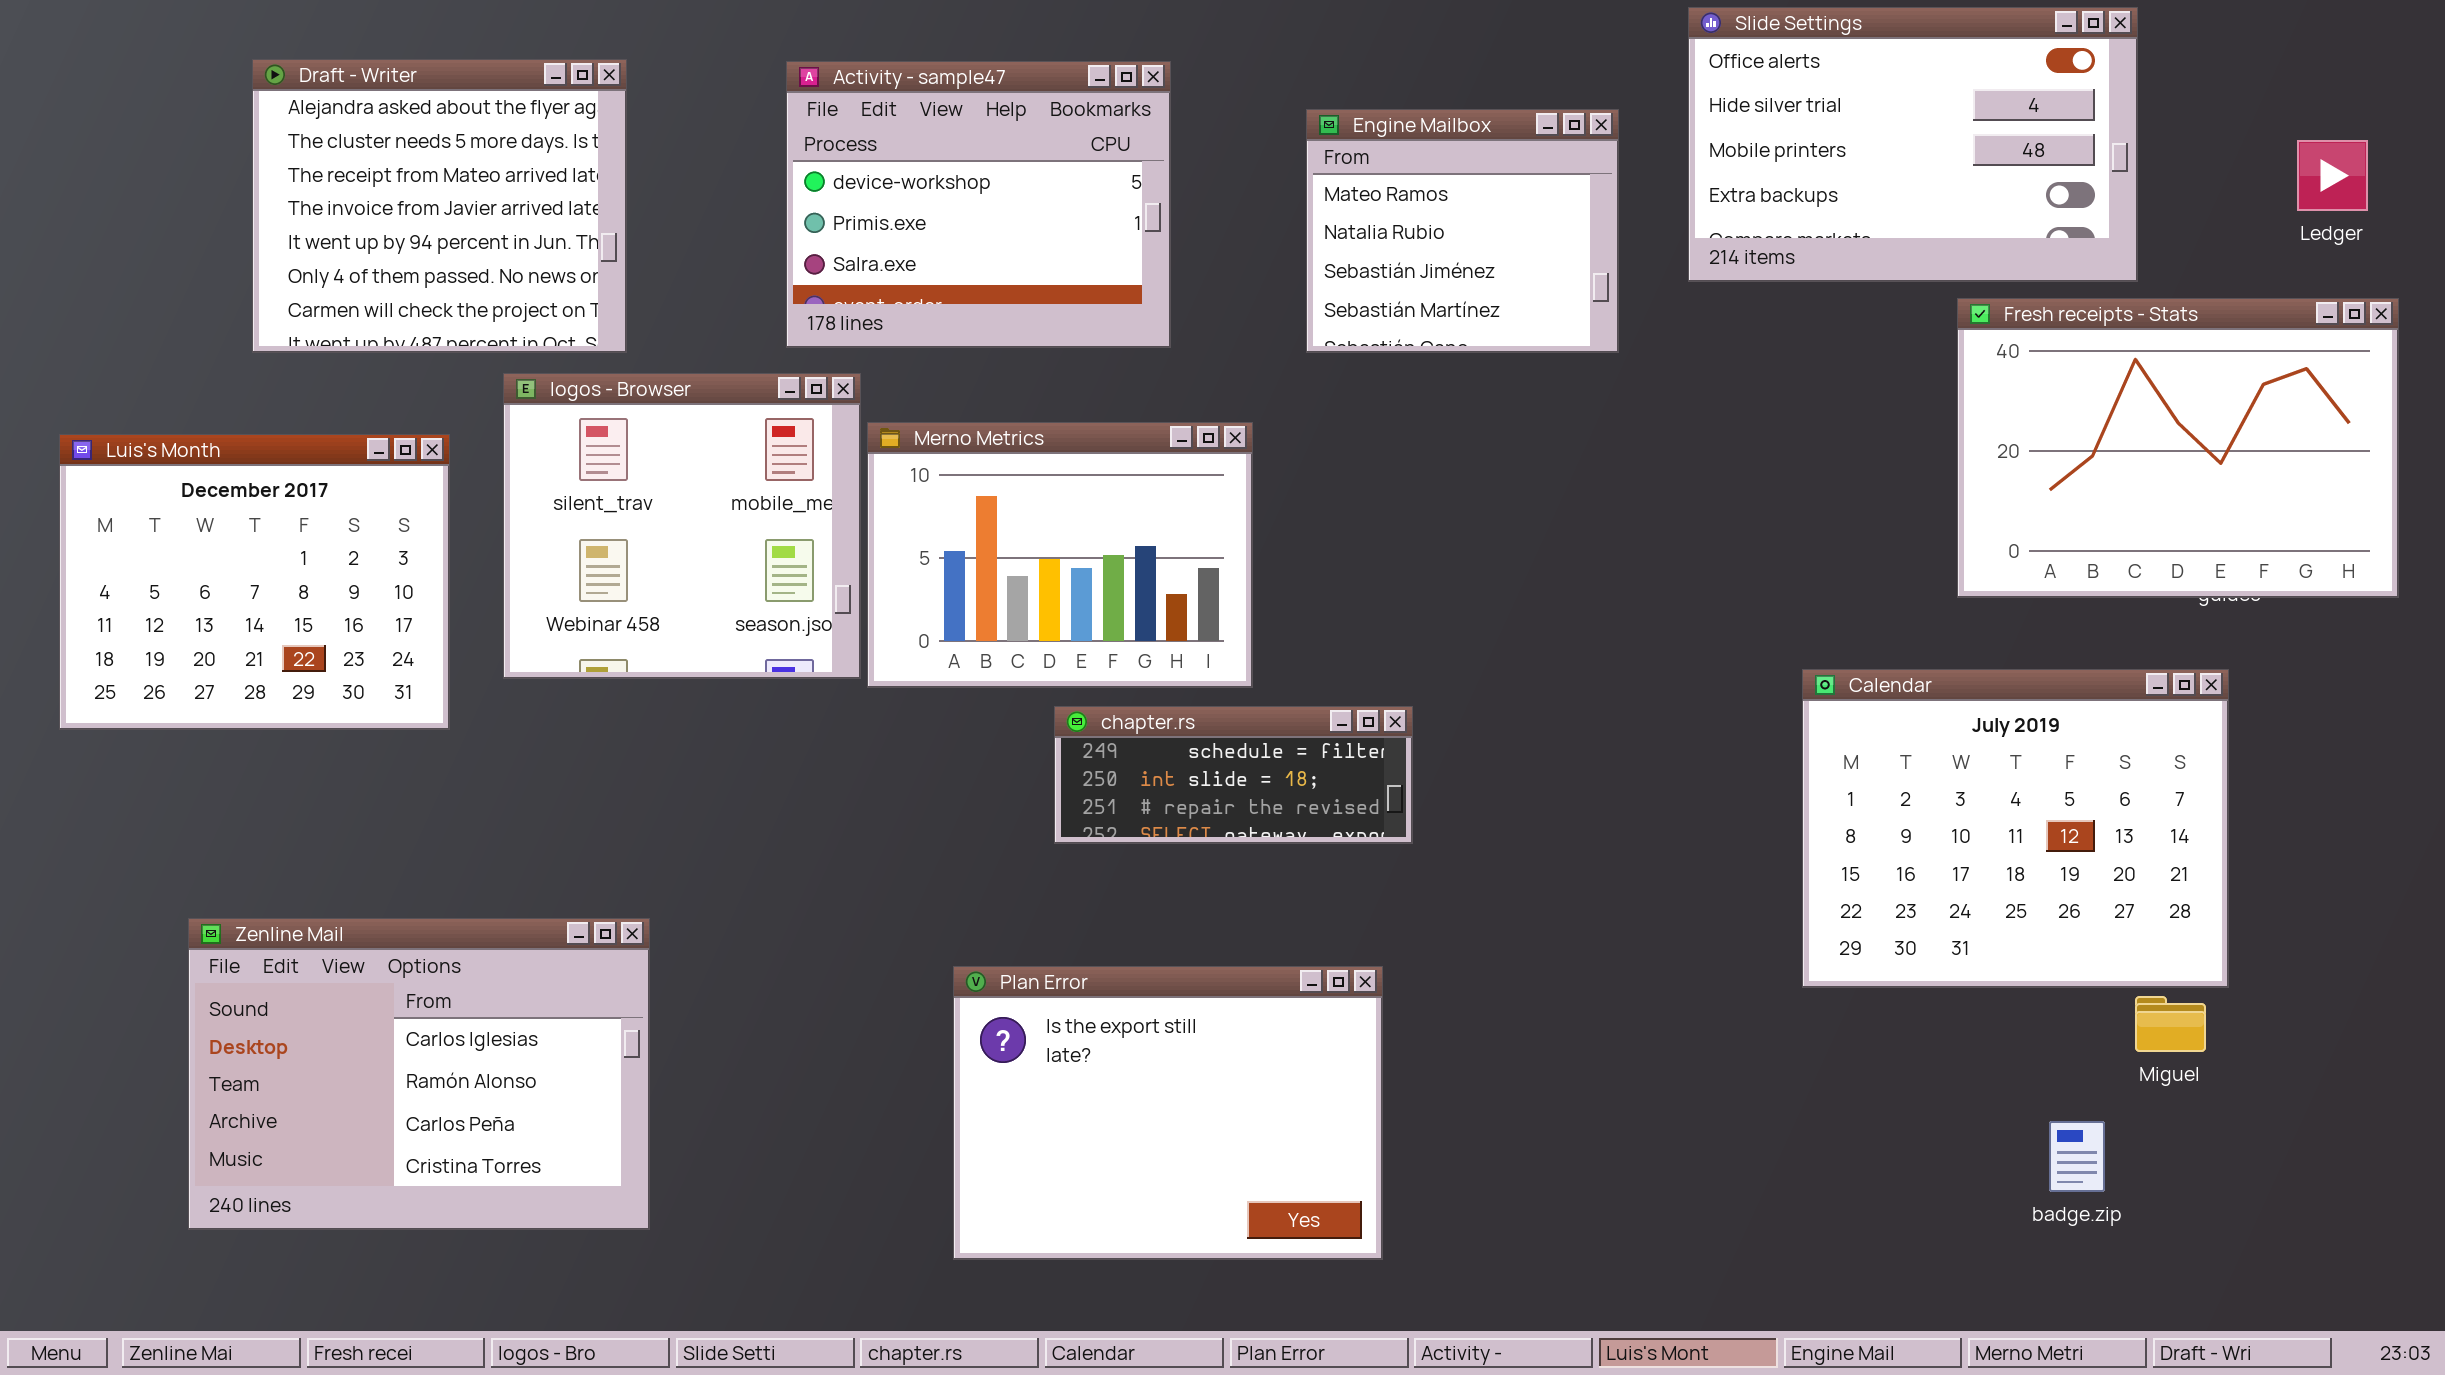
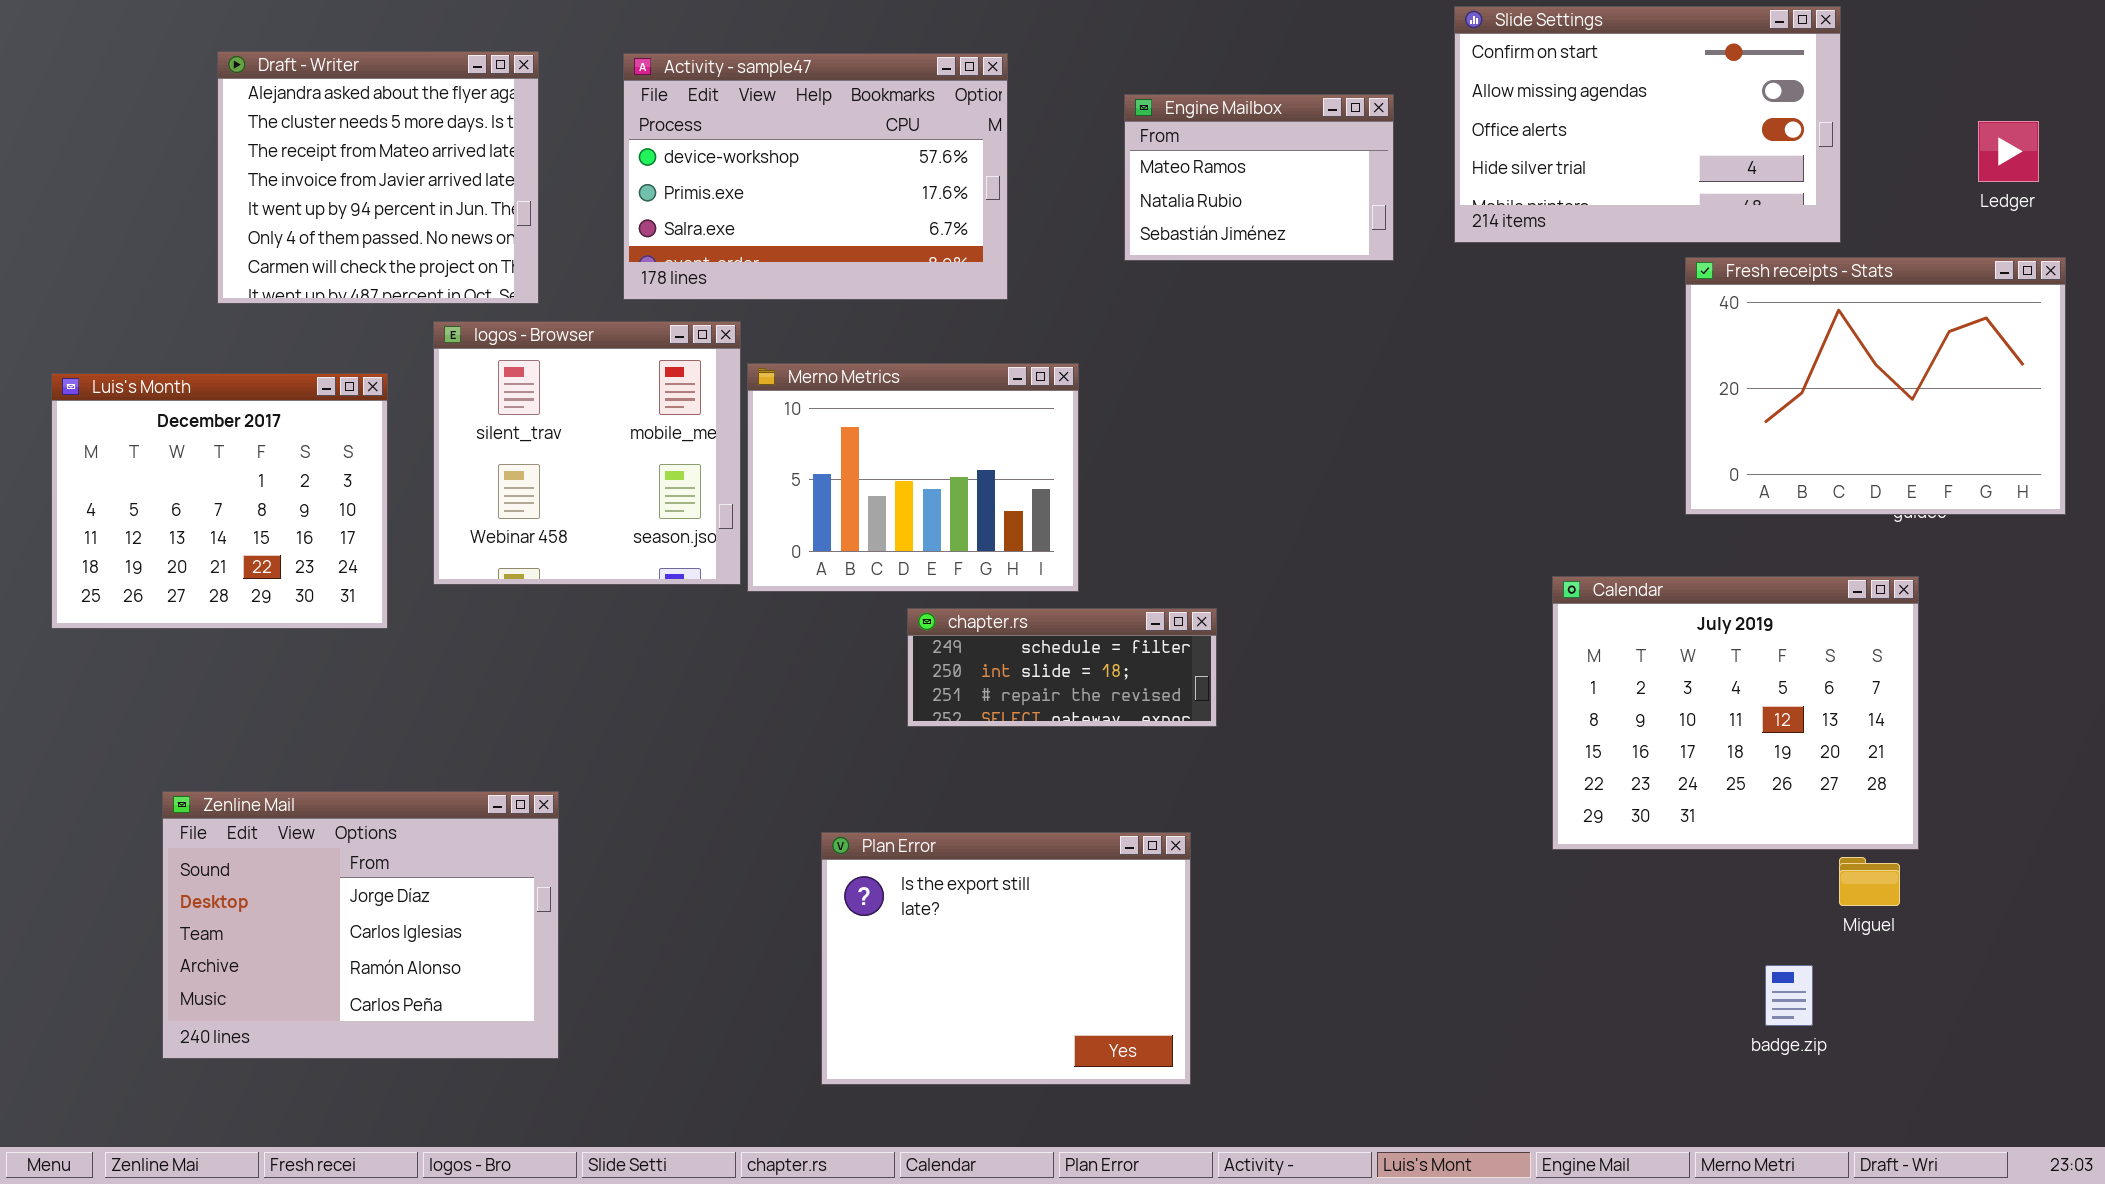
Slide Settings: [1688,7,2138,282] -> [1454,6,1841,243], scrolled up 2 rows
Activity - sample47: [786,61,1171,348] -> [623,53,1008,300], resized
Engine Mailbox: [1306,109,1619,353] -> [1124,94,1394,261], resized
Zenline Mail: [188,918,650,1230] -> [162,791,559,1059], scrolled up 1 row

